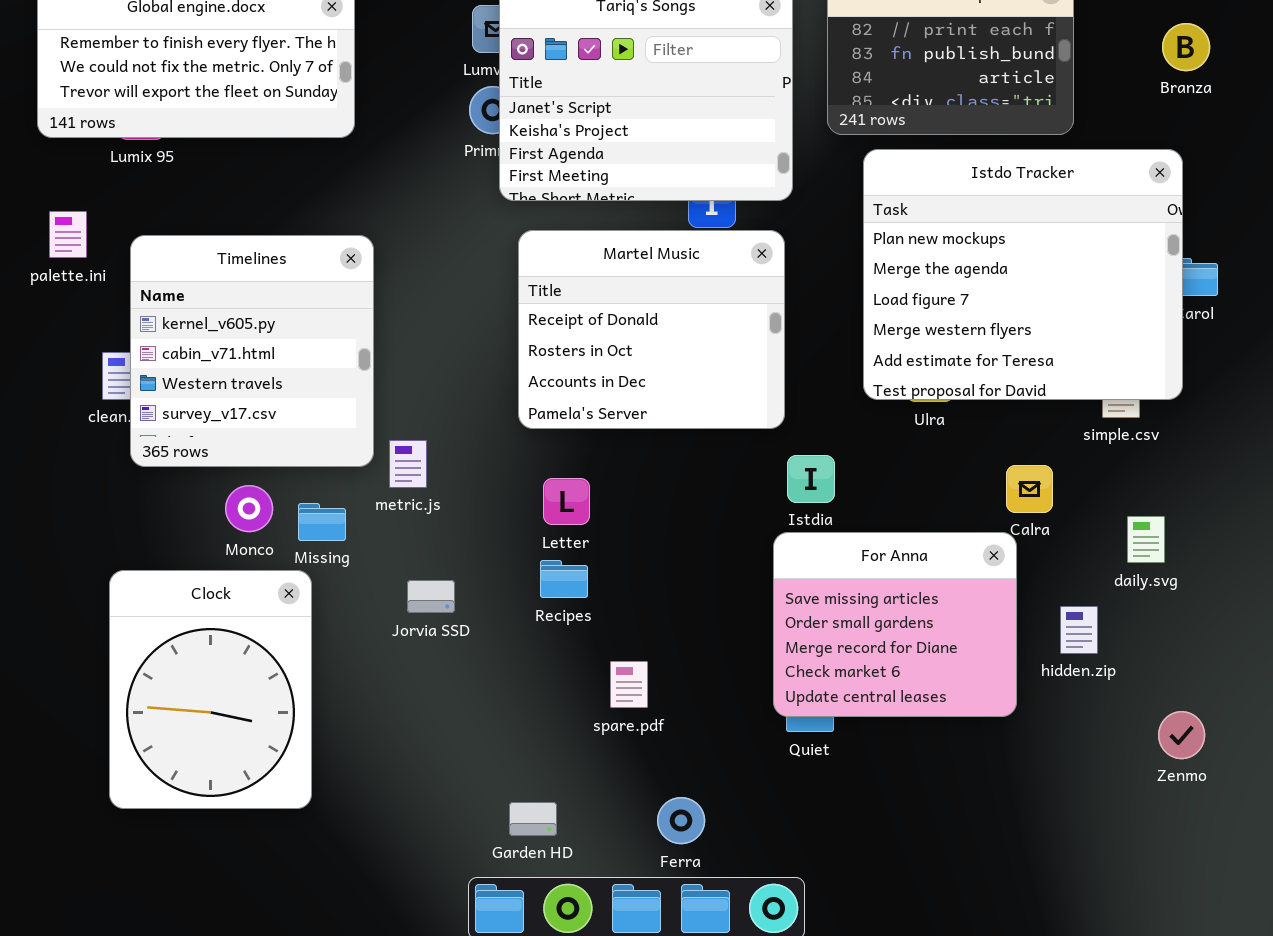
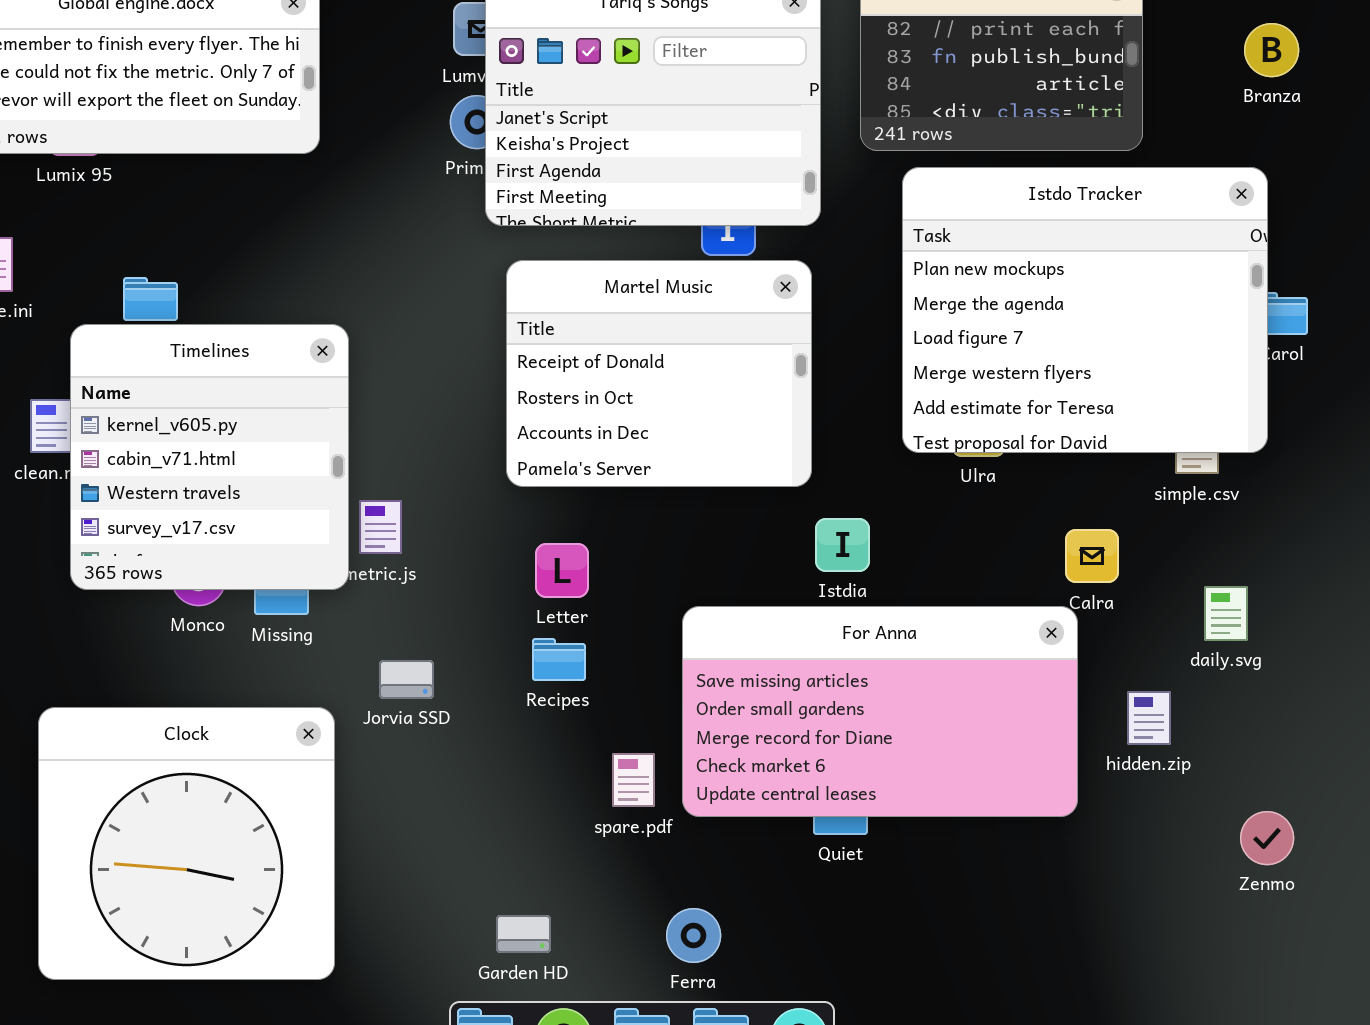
Timelines: [130,235,374,467] -> [70,324,349,590], moved
For Anna: [773,532,1017,717] -> [682,606,1078,817], resized
Clock: [109,570,312,809] -> [38,707,335,980], moved, resized

